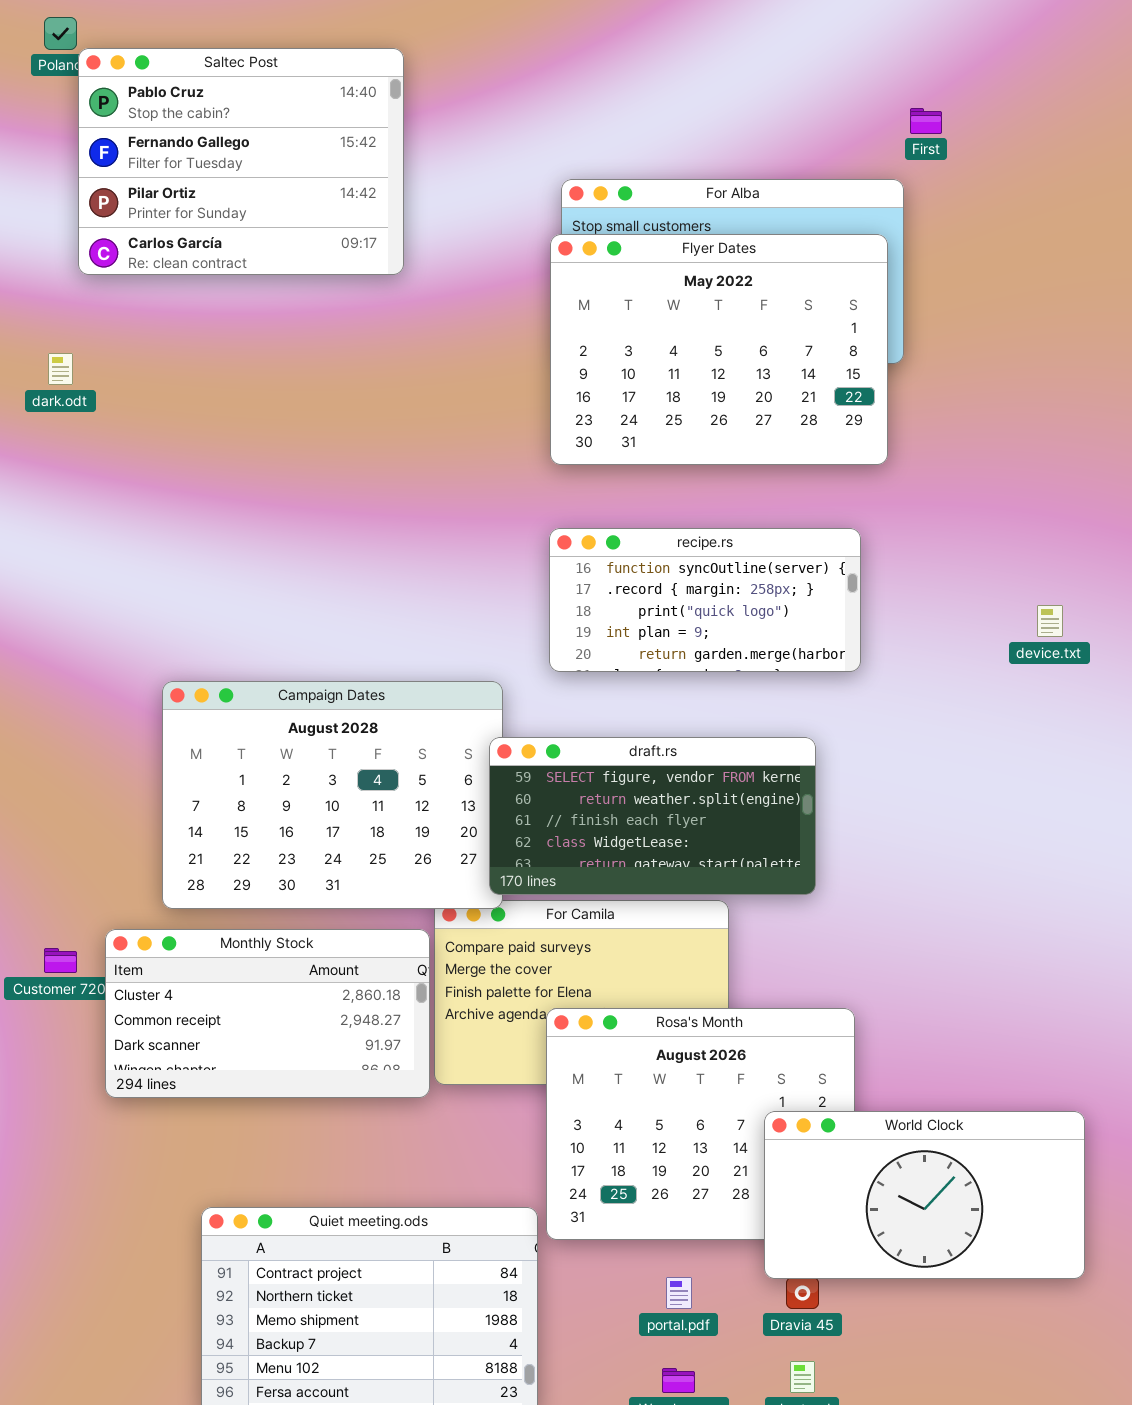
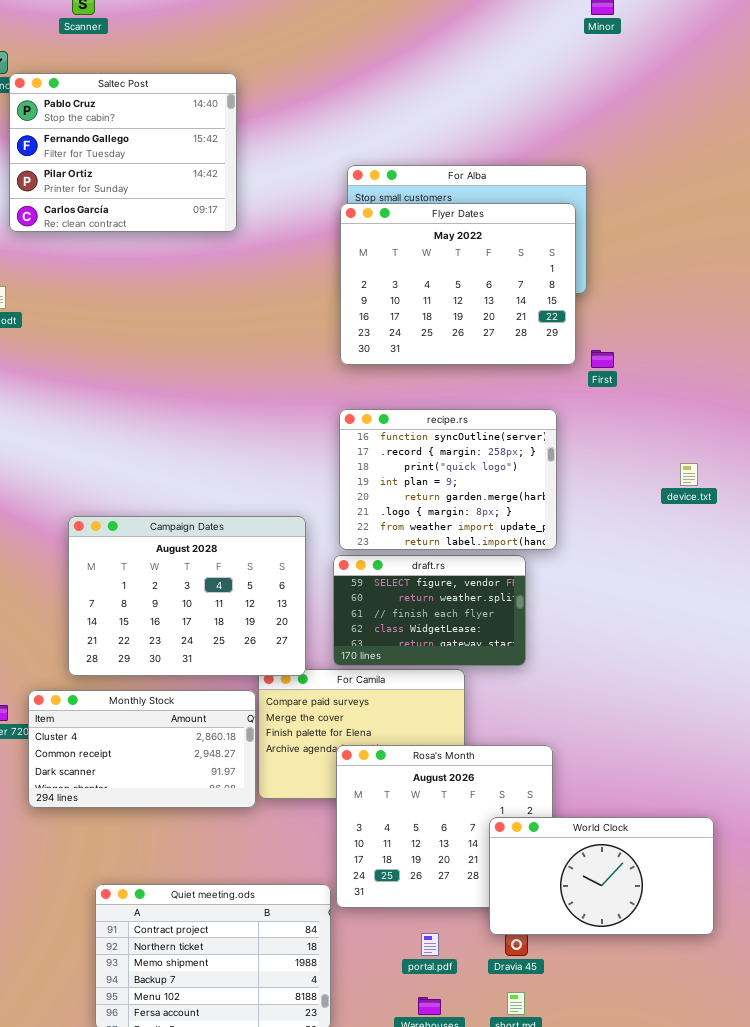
First: [910,108,942,134] -> [591,350,614,368], moved
recipe.rs: [549,528,861,672] -> [339,409,557,550], resized
draft.rs: [489,737,816,895] -> [333,555,526,666], resized

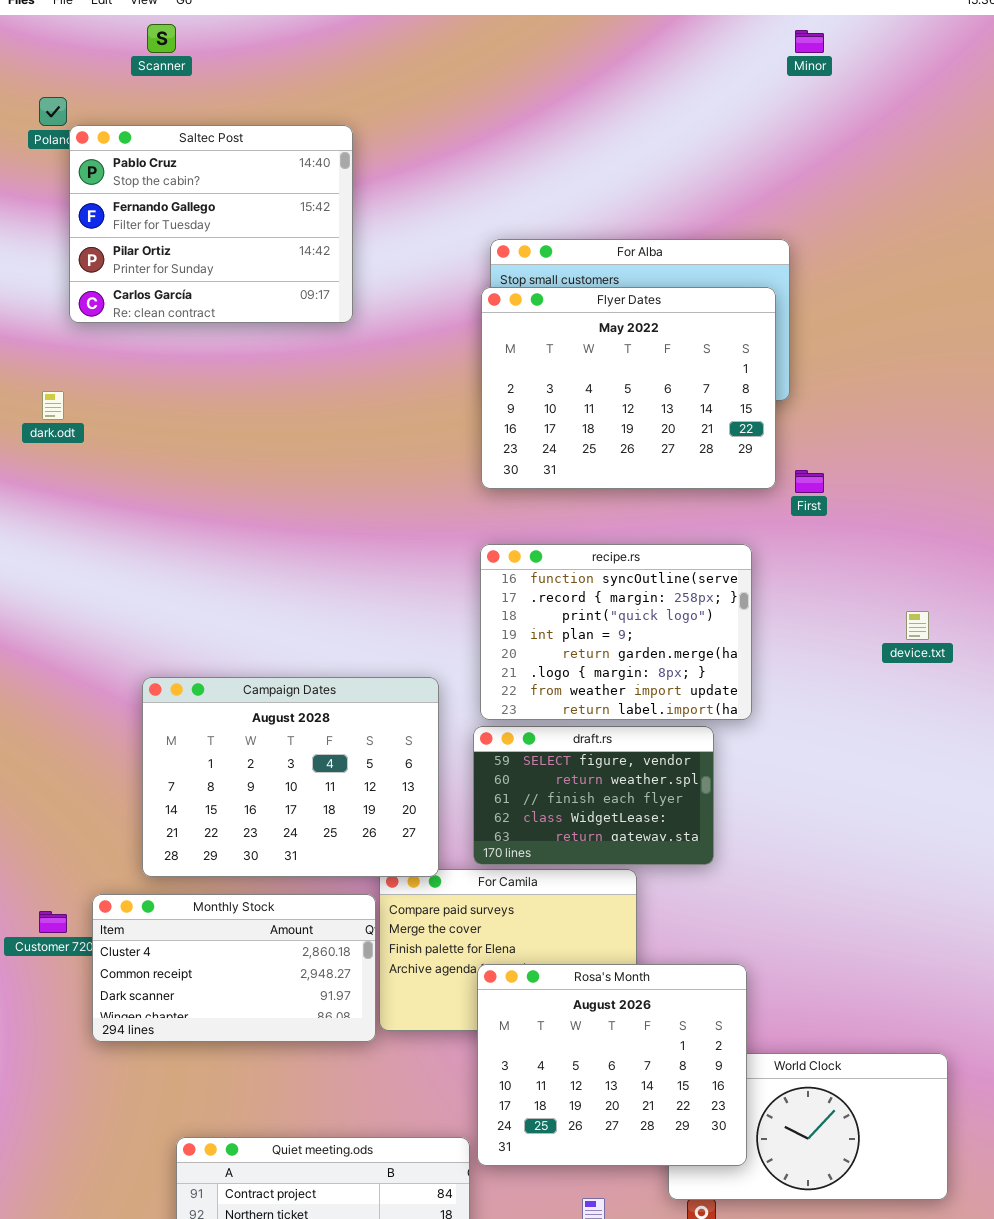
Rosa's Month: [336,745,553,908] -> [477,964,747,1166], raised

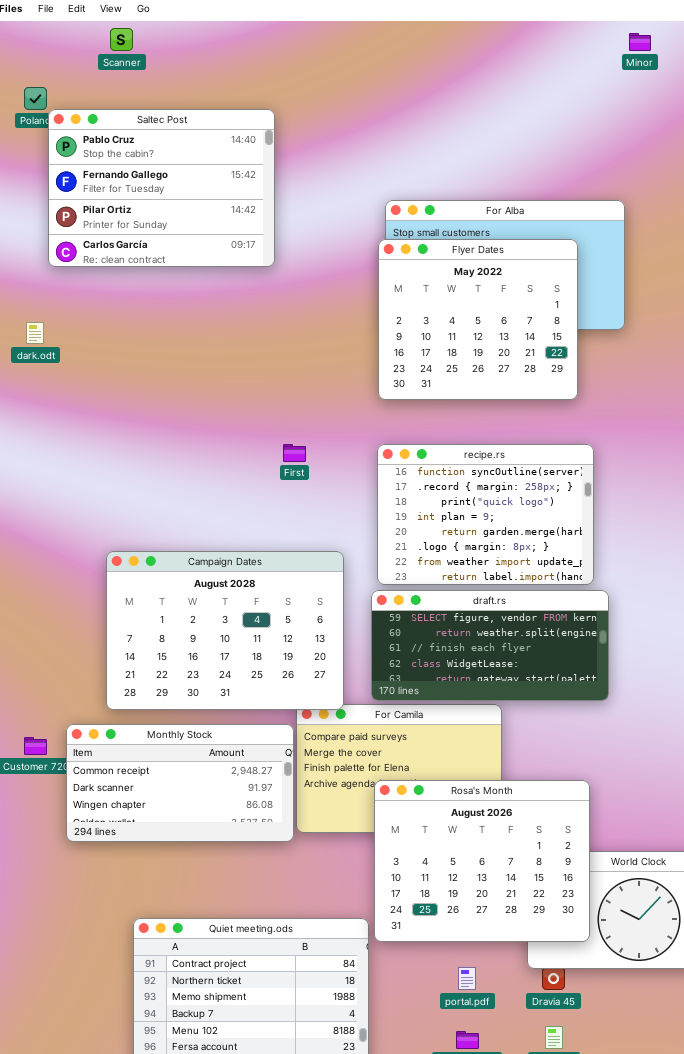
Flyer Dates: [481,287,776,489] -> [378,239,578,400], resized
First: [795,470,824,493] -> [283,444,306,462], moved
draft.rs: [473,726,714,865] -> [371,590,609,701], resized
Monthly Stock: [92,894,376,1042] -> [66,724,294,842], scrolled down 1 row

